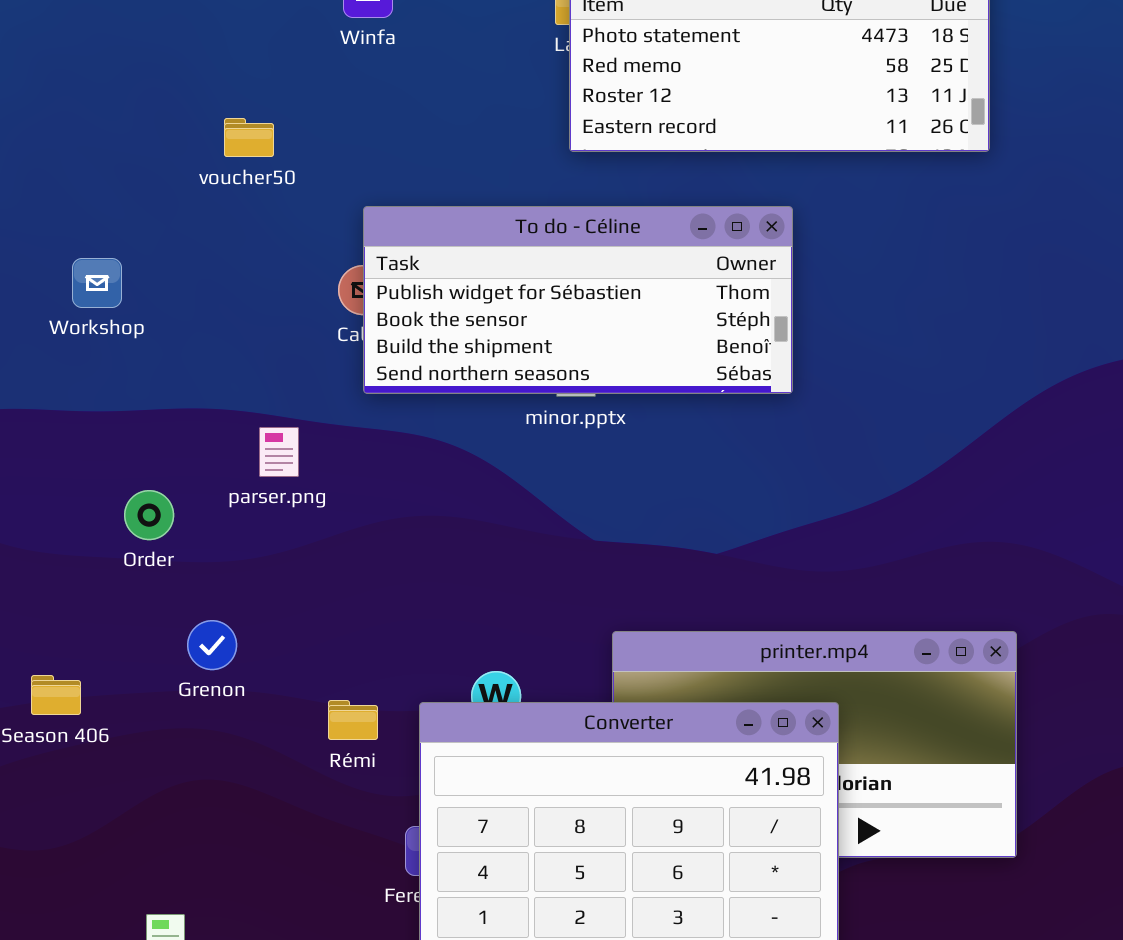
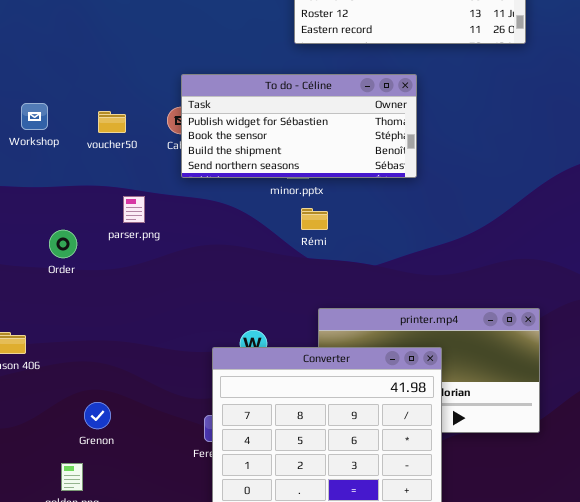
voucher50: [224,118,274,157] -> [98,111,126,133], moved
Grenon: [187,620,237,670] -> [84,402,111,429], moved
Rémi: [328,700,378,740] -> [301,208,328,230], moved

